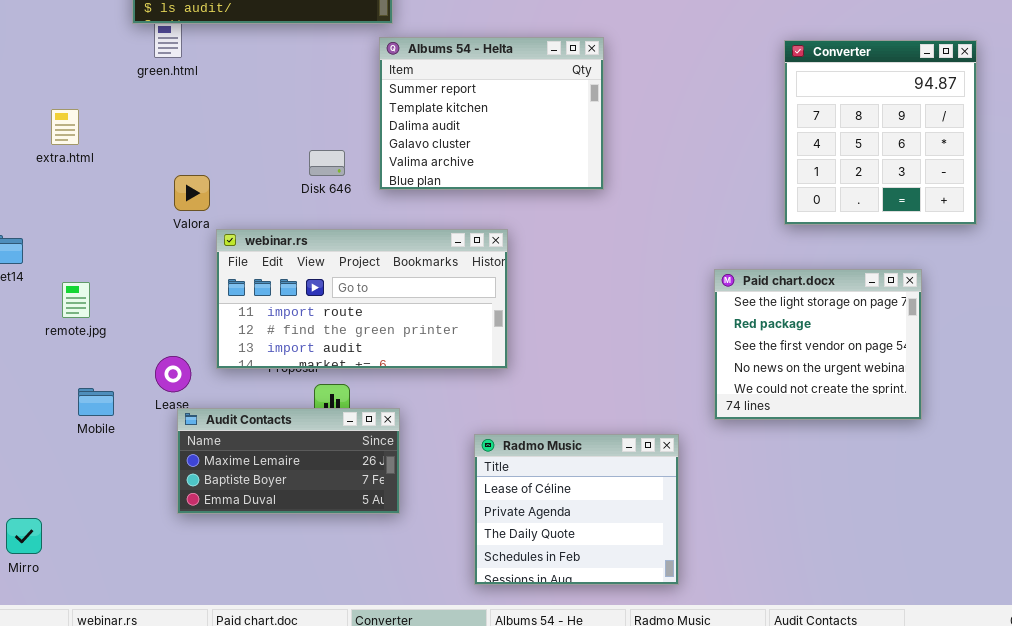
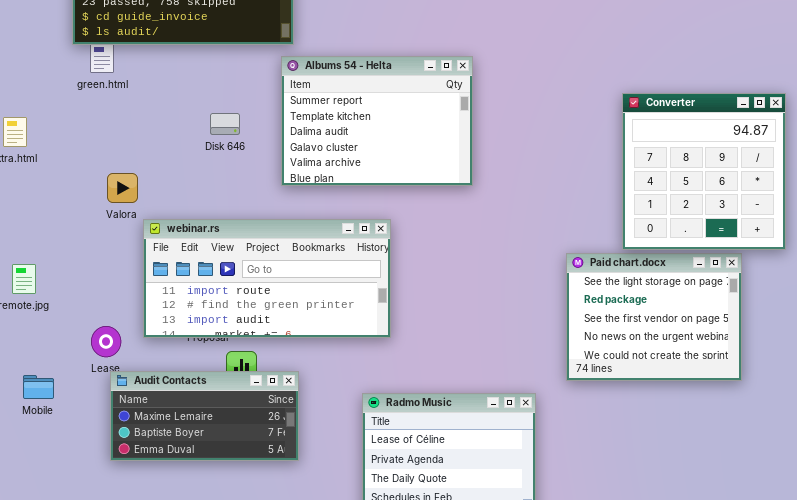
Converter: [784,40,977,225] -> [622,93,786,250], moved
Disk 646: [309,150,345,176] -> [210,113,240,135], moved
Mobile: [78,388,114,416] -> [23,375,54,399], moved

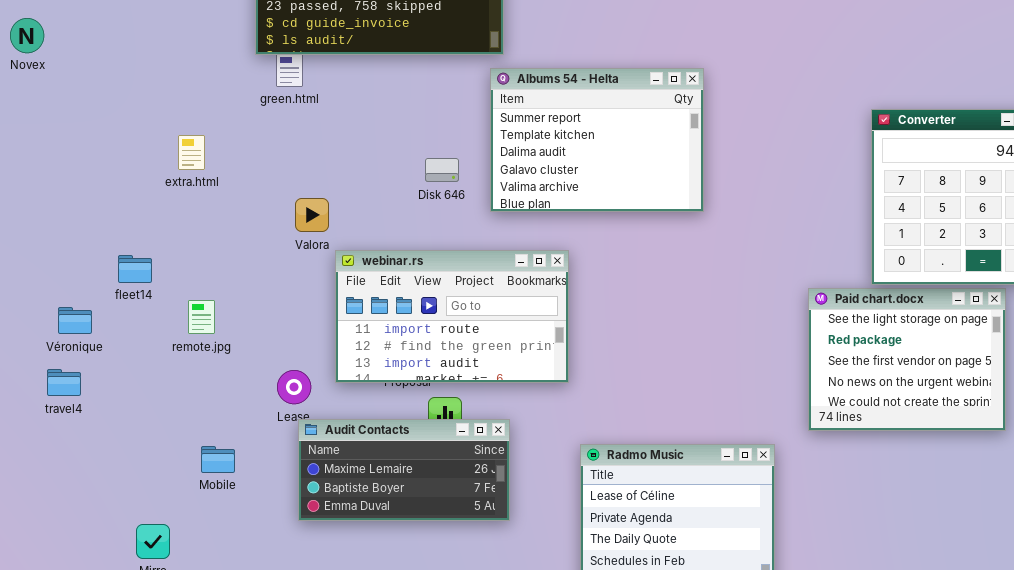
Disk 646: [210,113,240,135] -> [425,158,459,182], moved
webinar.rs: [143,219,391,338] -> [335,250,569,383], resized
Mobile: [23,375,54,399] -> [201,446,235,473], moved

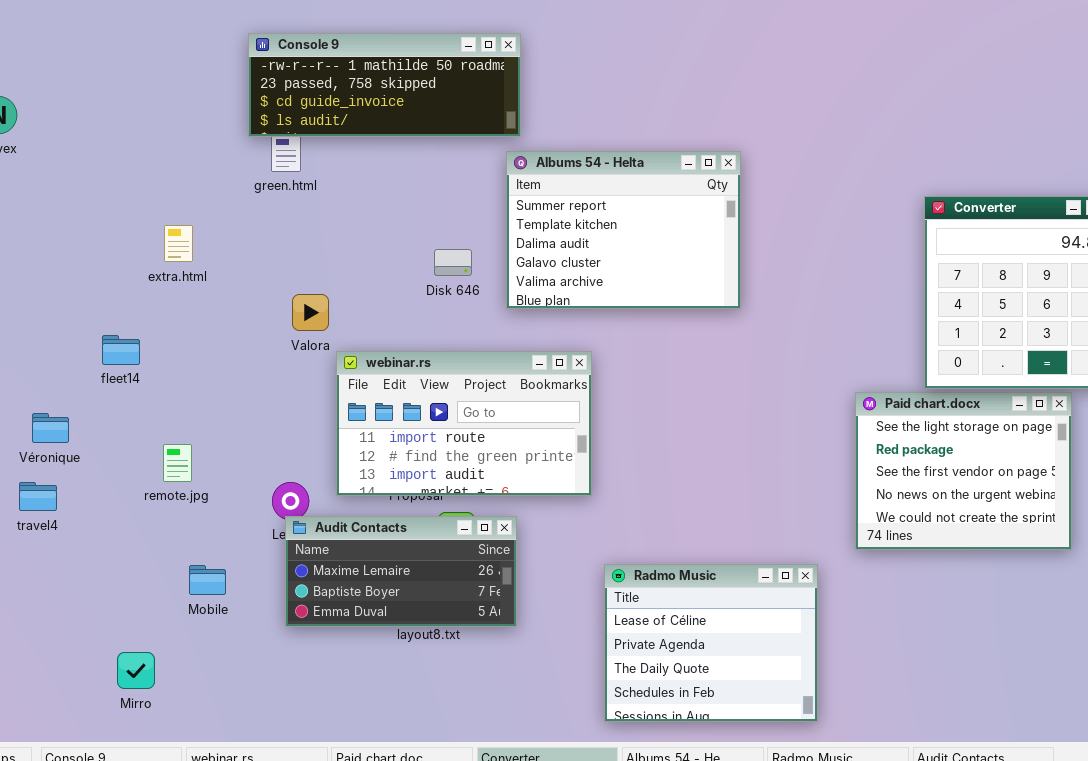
fleet14: [118,255,152,283] -> [102,335,140,365], moved
remote.jpg: [188,300,215,334] -> [163,444,192,482], moved
Audit Contacts: [298,419,510,521] -> [285,516,517,627], moved

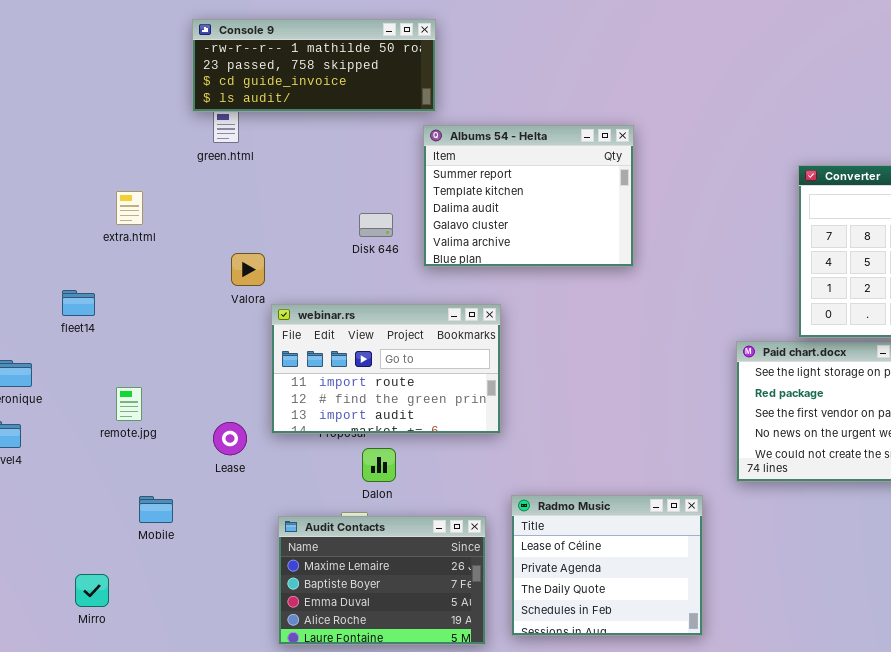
Audit Contacts: [285,516,517,627] -> [278,516,486,645], moved, resized

